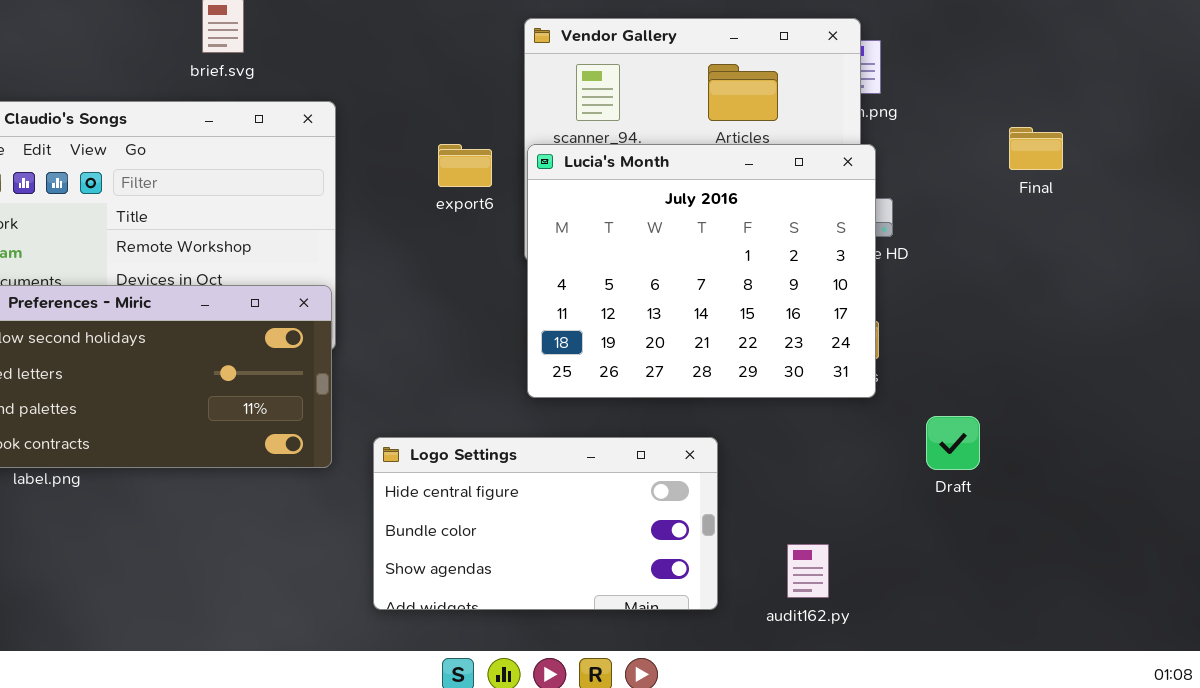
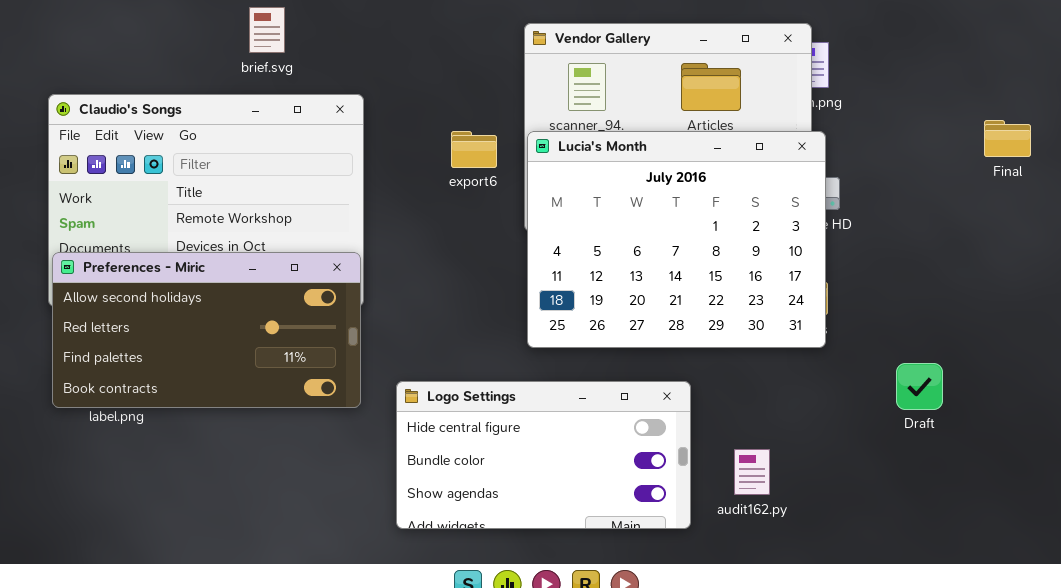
Final: [1009,127,1063,170] -> [984,120,1031,157], moved
Draft: [926,416,980,470] -> [896,363,943,410], moved
audit162.py: [787,544,829,598] -> [734,449,770,495], moved

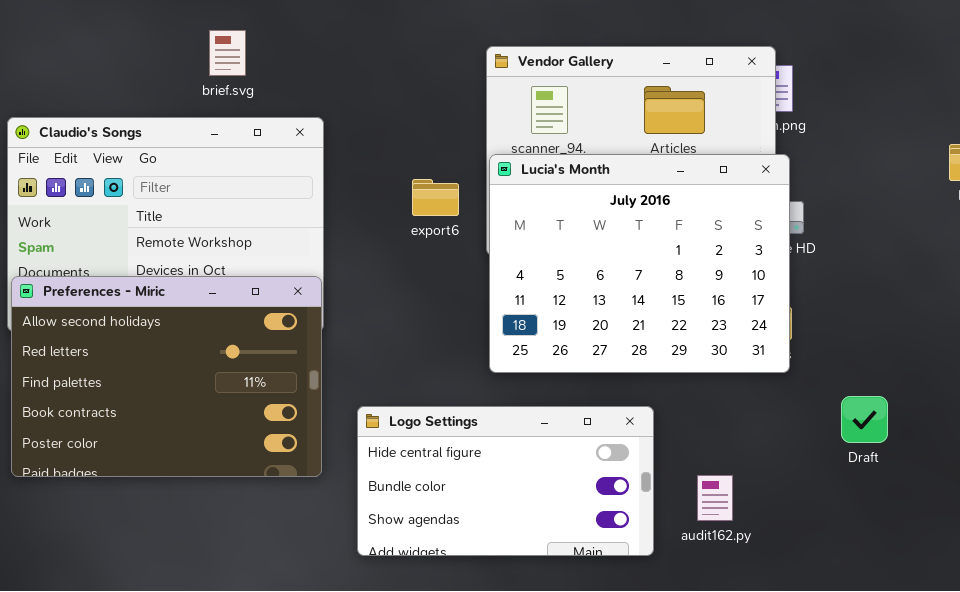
export6: [451,131,497,168] -> [412,179,459,216], moved
Preferences - Miric: [52,252,361,408] -> [11,276,322,477], resized
Draft: [896,363,943,410] -> [841,396,888,443], moved

